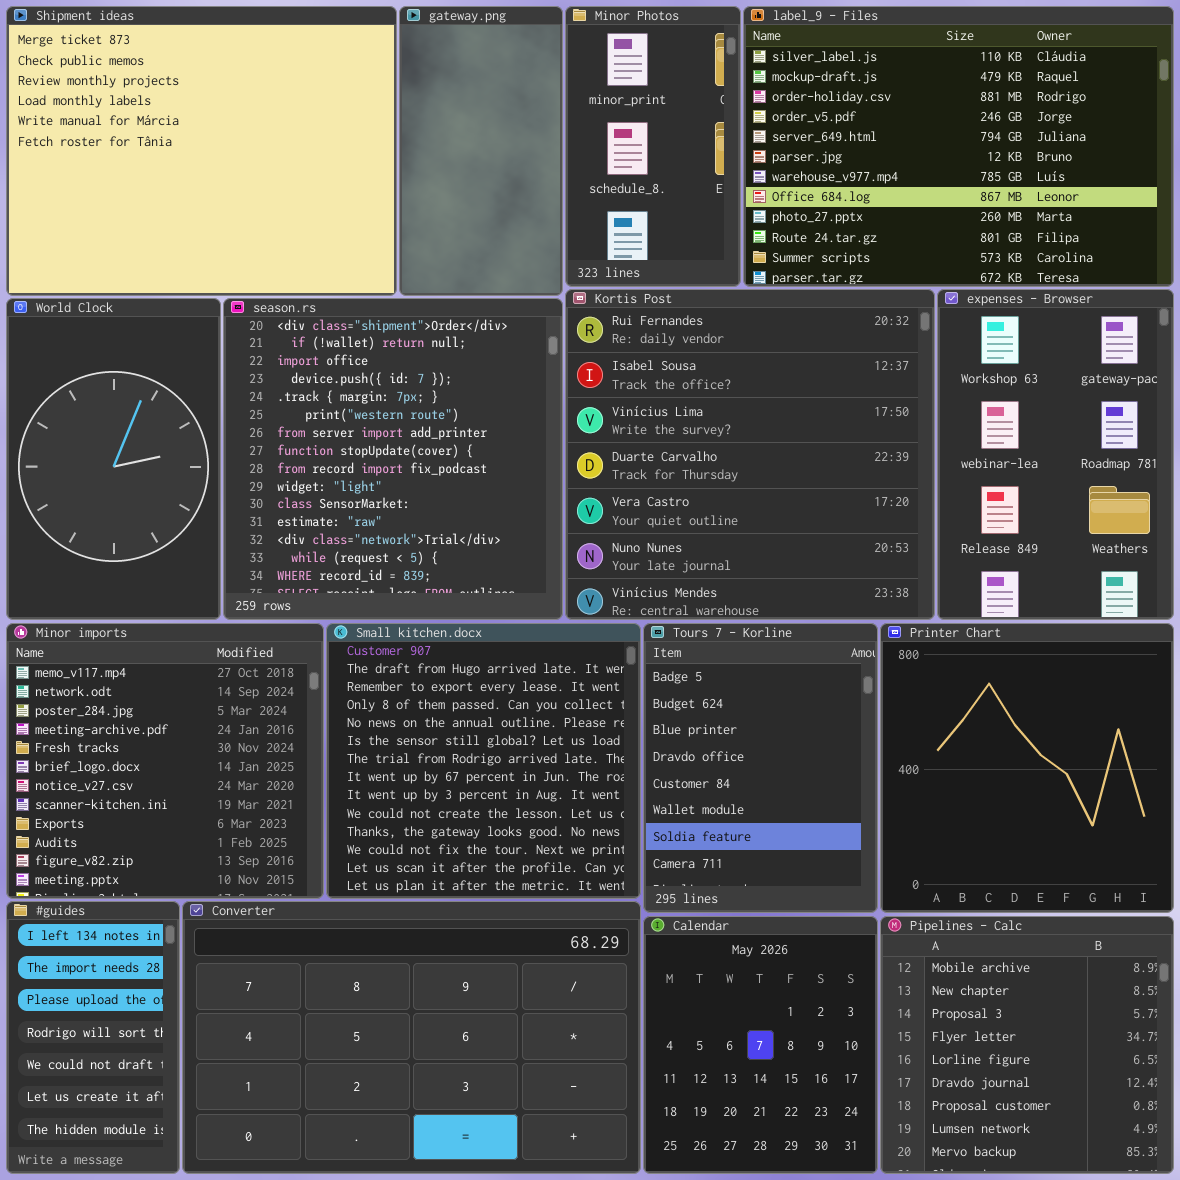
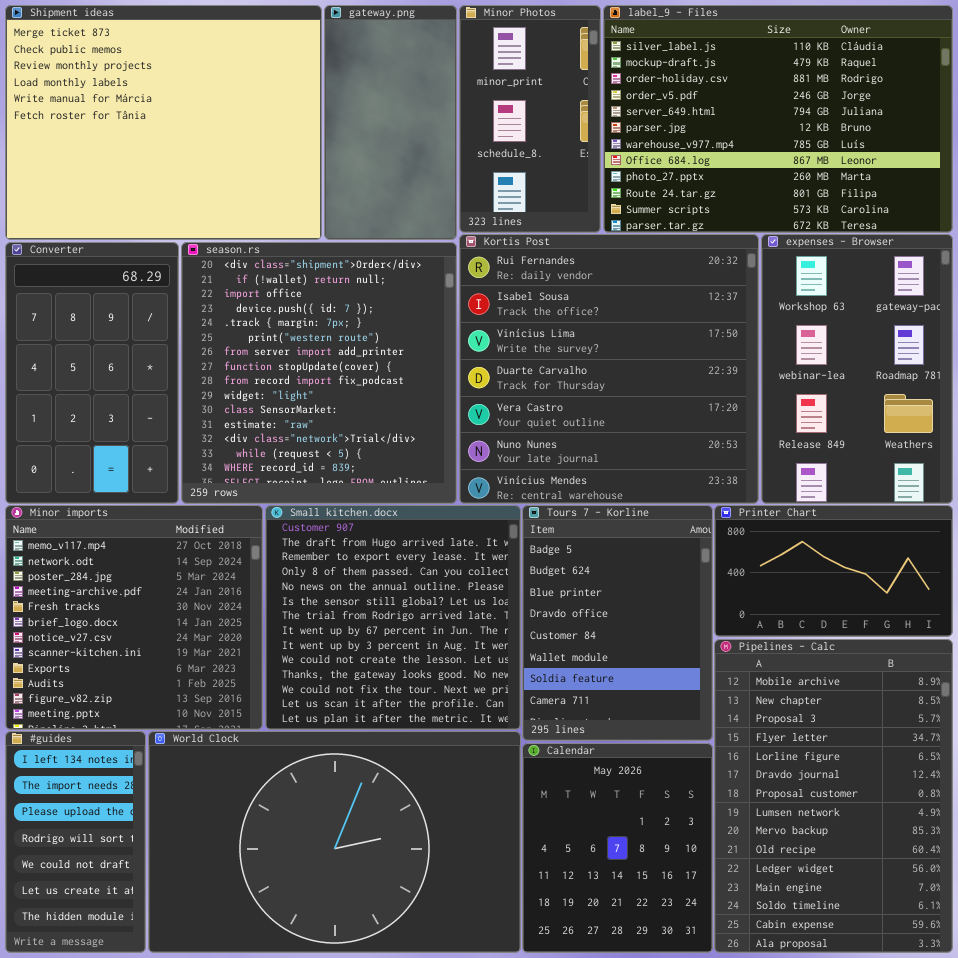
World Clock: [6,298,221,620] -> [148,731,521,953], moved, resized
Printer Chart: [880,623,1174,913] -> [714,505,953,637], resized
Converter: [182,901,641,1174] -> [5,242,179,504], moved, resized
Pipelines - Calc: [880,916,1174,1174] -> [714,639,953,953], resized

